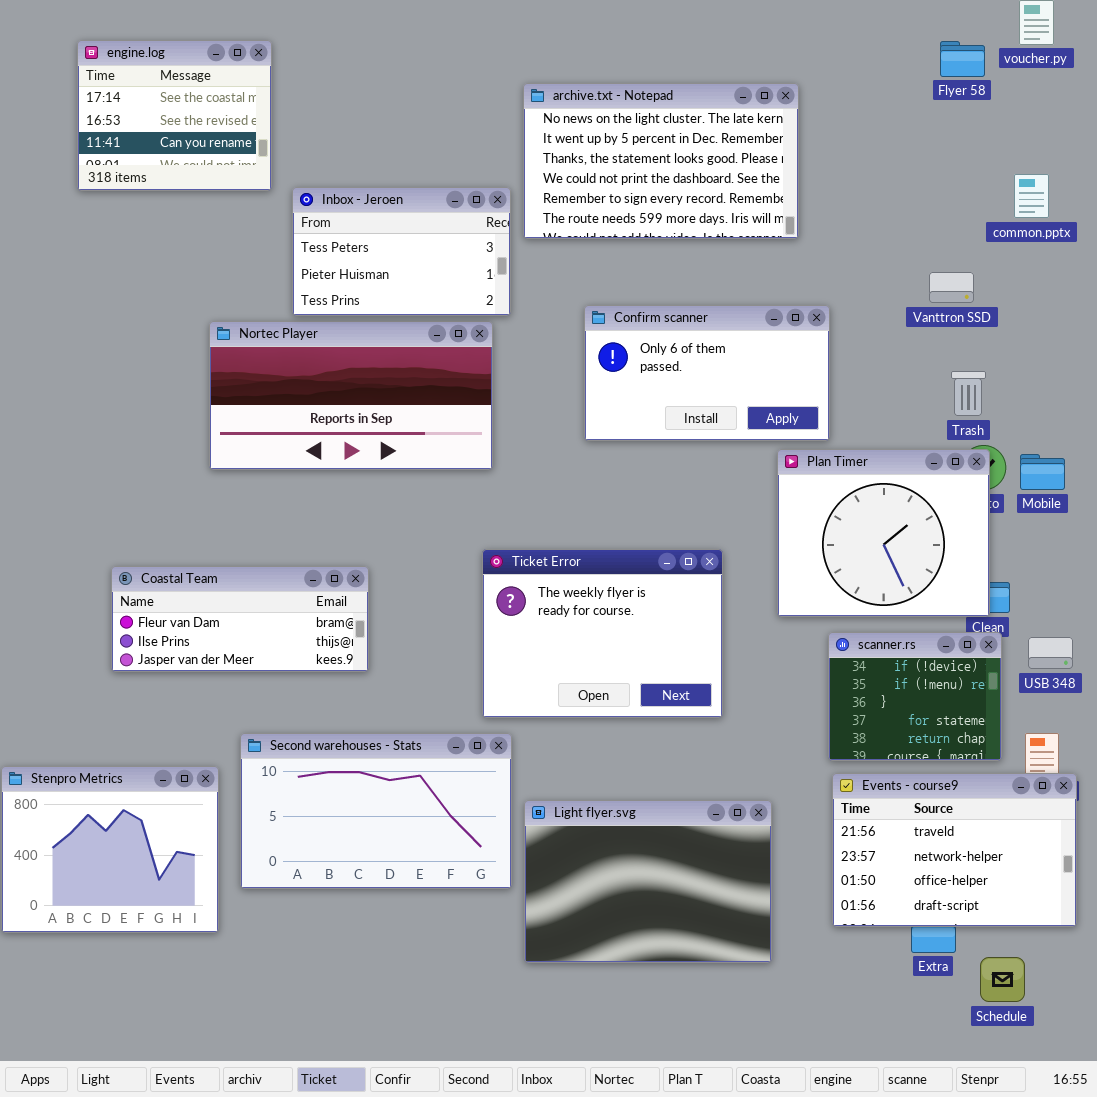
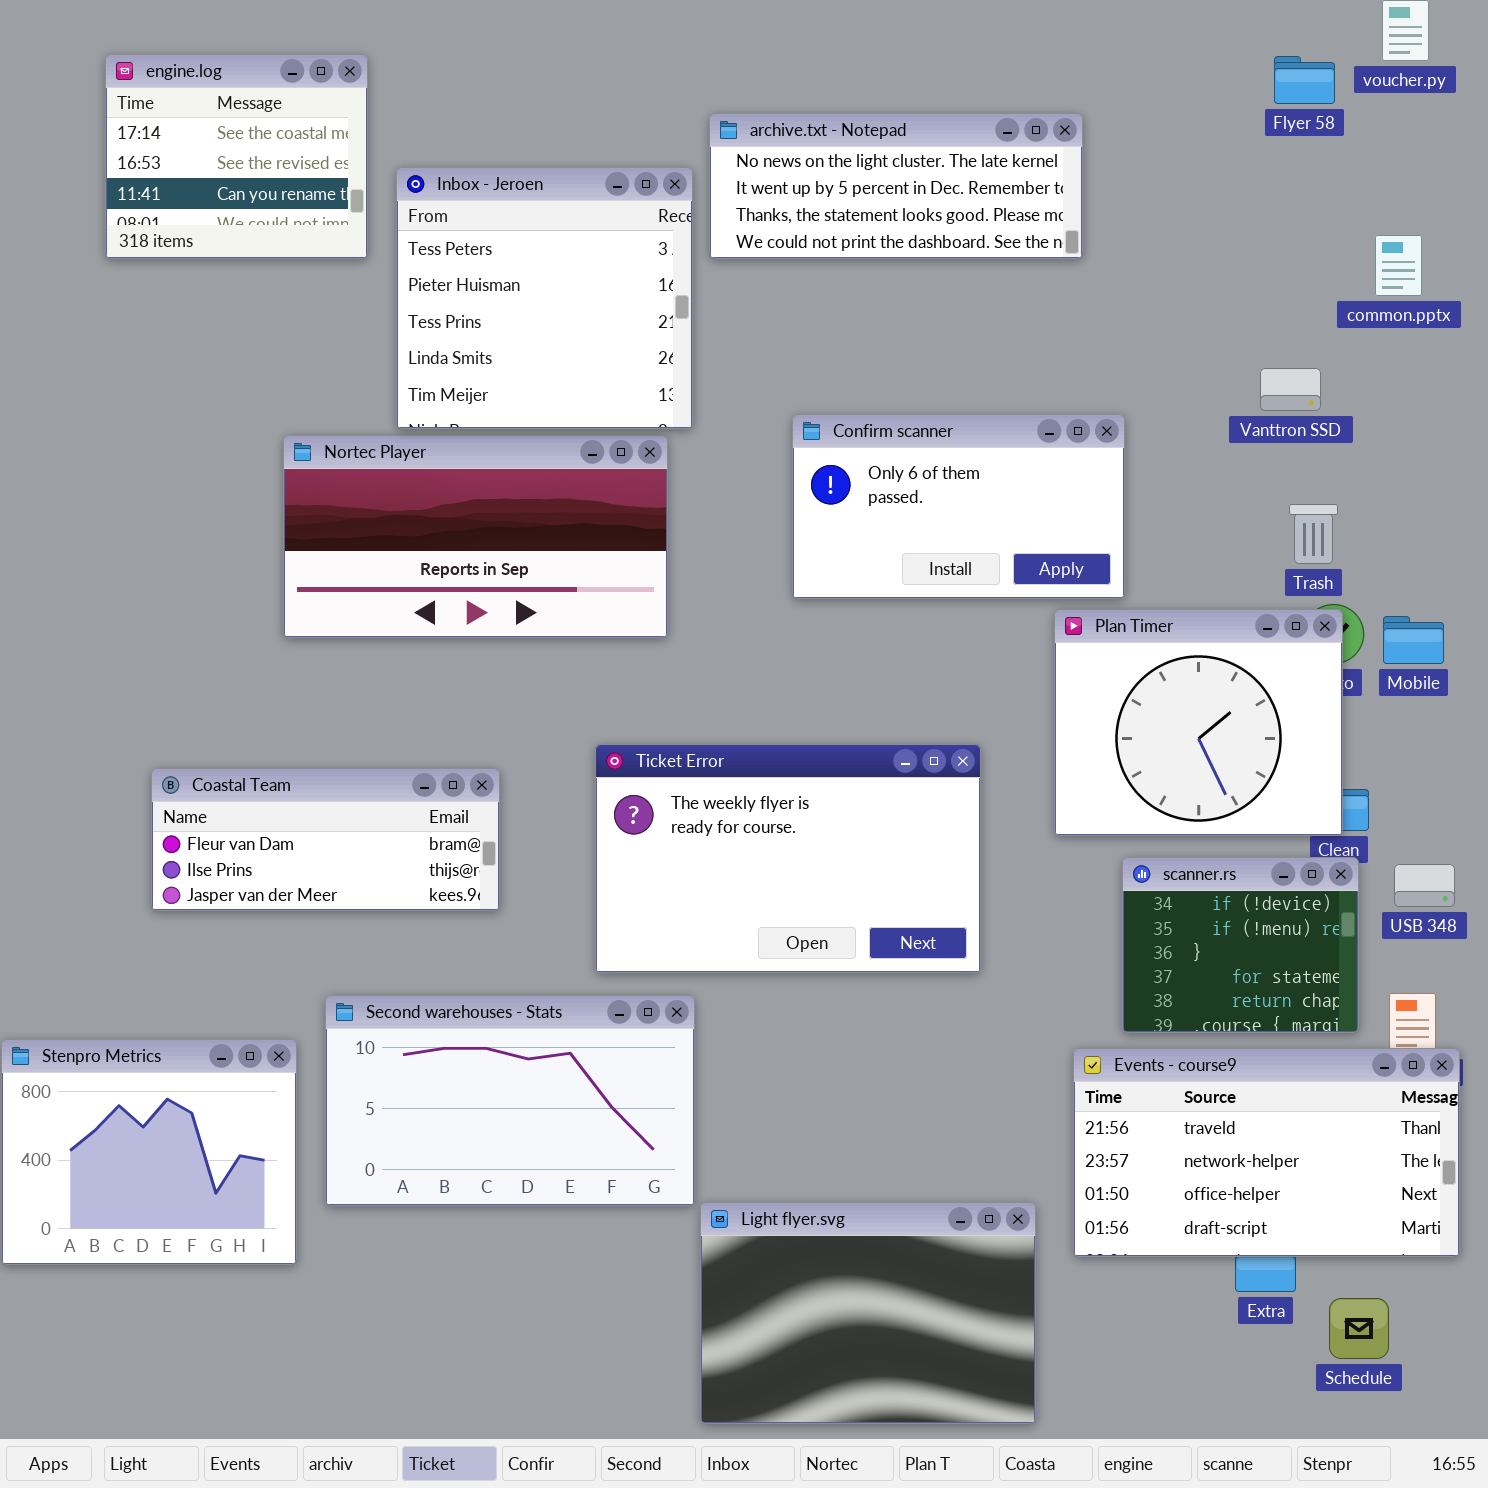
archive.txt - Notepad: [523,83,799,239] -> [709,113,1083,259], resized
Inbox - Jeroen: [292,187,511,316] -> [396,167,693,429], resized
Ticket Error: [482,549,723,718] -> [595,744,981,973], resized
Events - course9: [832,773,1077,927] -> [1073,1048,1460,1257], resized
Light flyer.svg: [524,800,772,963] -> [700,1202,1036,1424], moved

